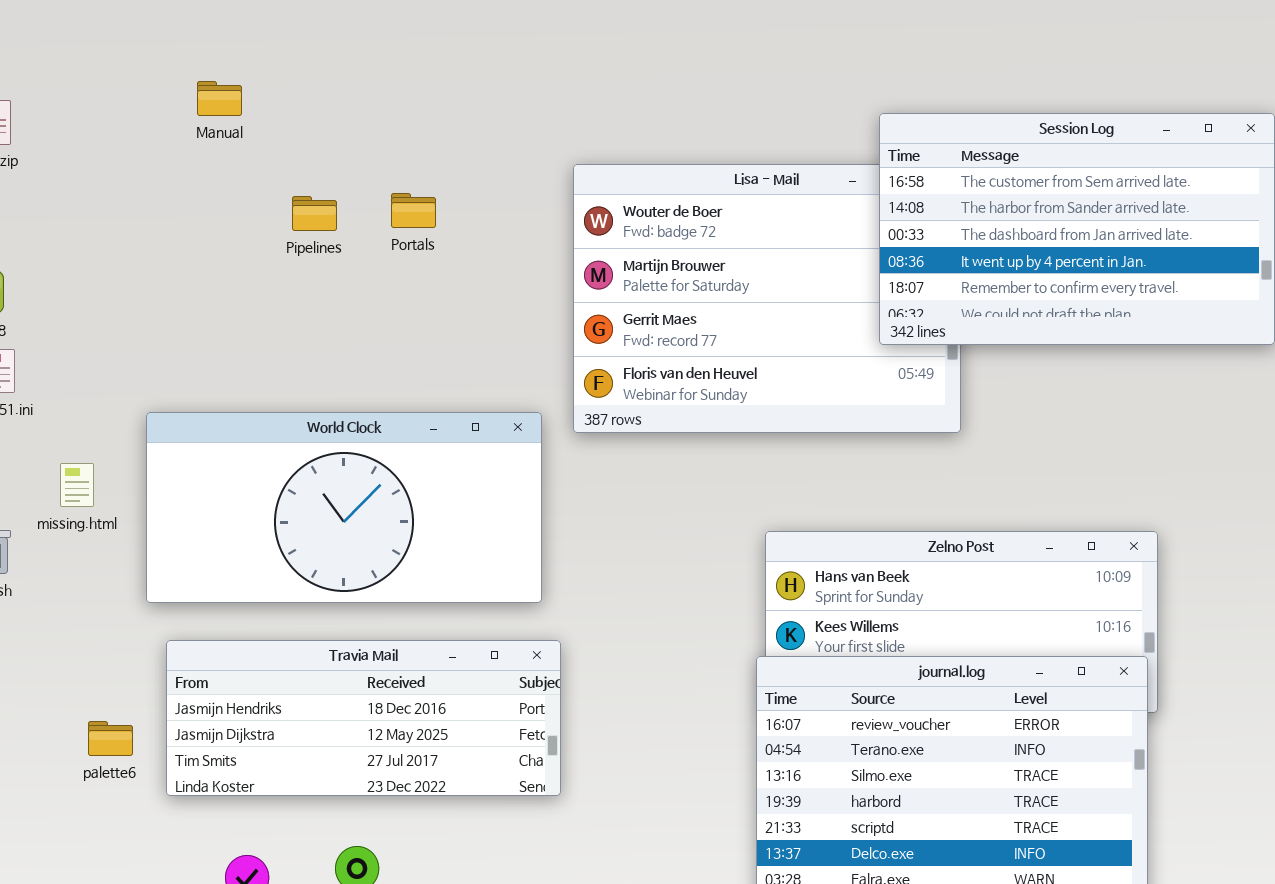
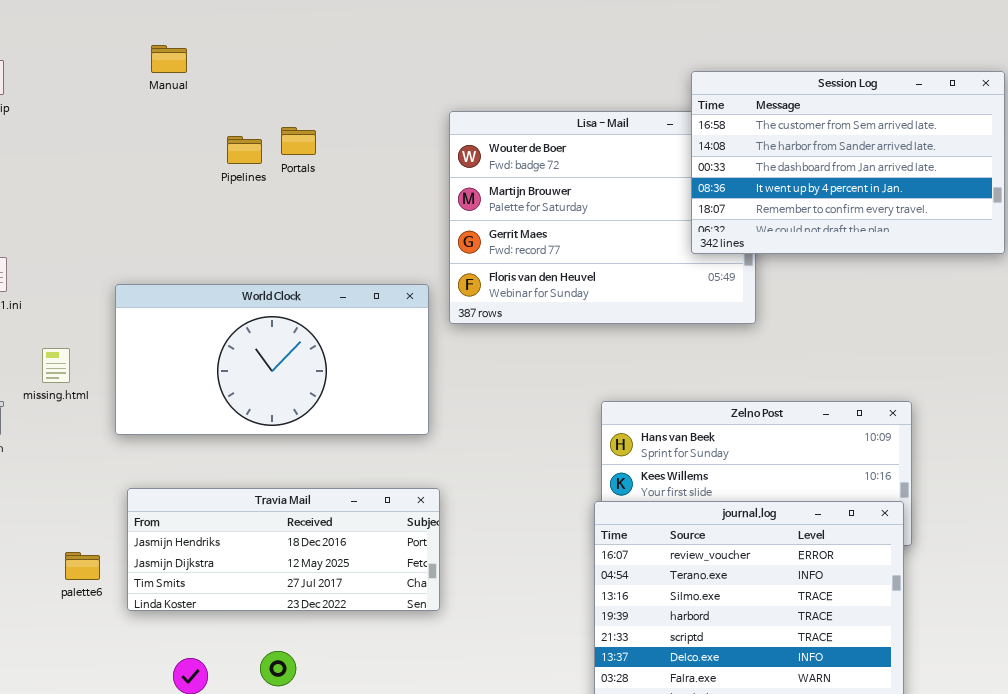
Portals: [391,193,436,228] -> [281,127,316,155], moved
World Clock: [146,412,542,603] -> [115,284,429,435], moved

